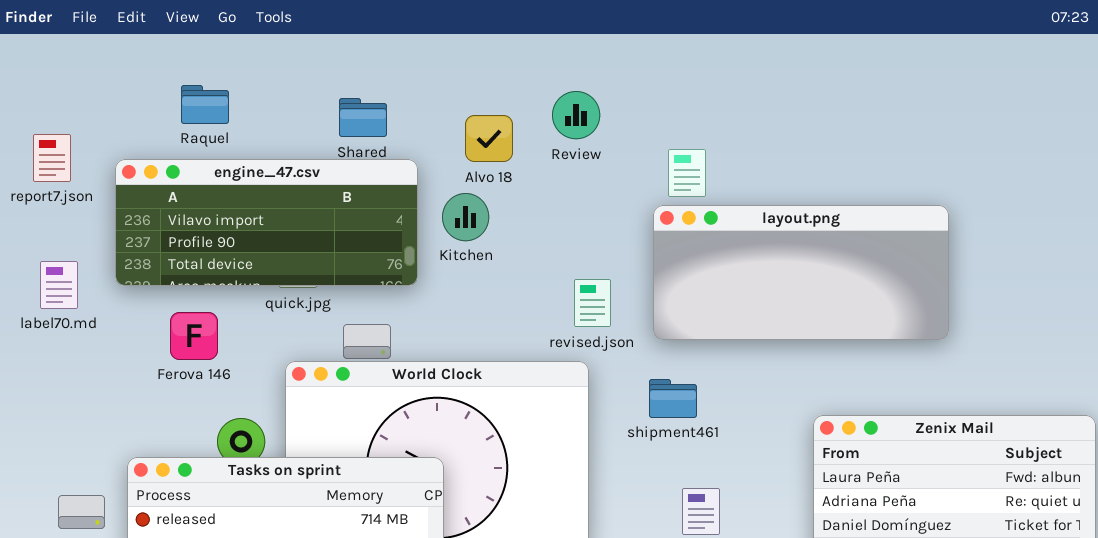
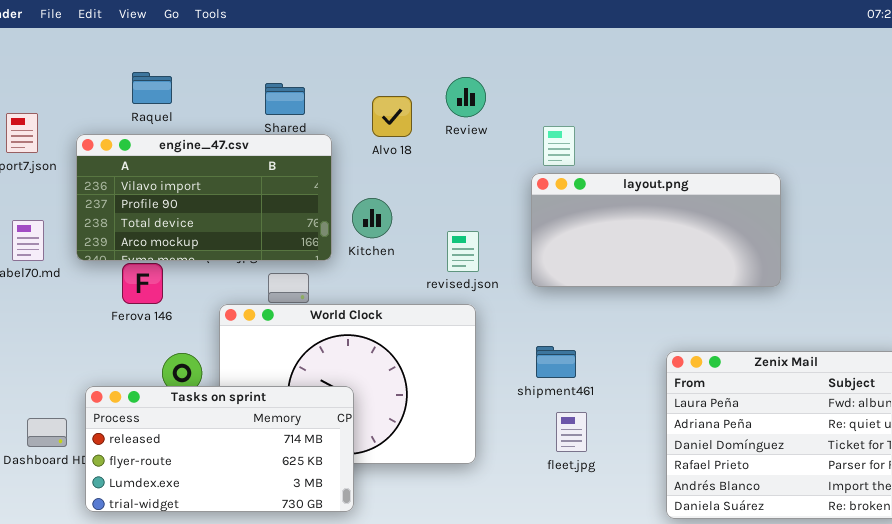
engine_47.csv: [115,159,418,286] -> [76,134,332,261], resized
Kitchen: [442,193,489,241] -> [352,198,392,238], moved
revised.json: [574,279,611,327] -> [447,231,479,272], moved
shipment461: [649,379,697,418] -> [536,346,576,378], moved

